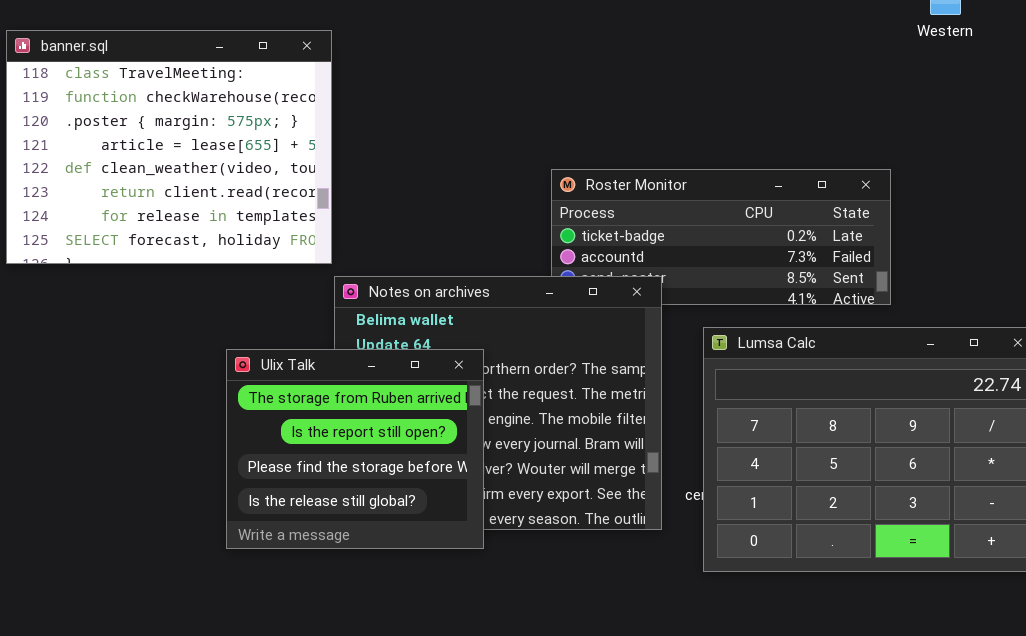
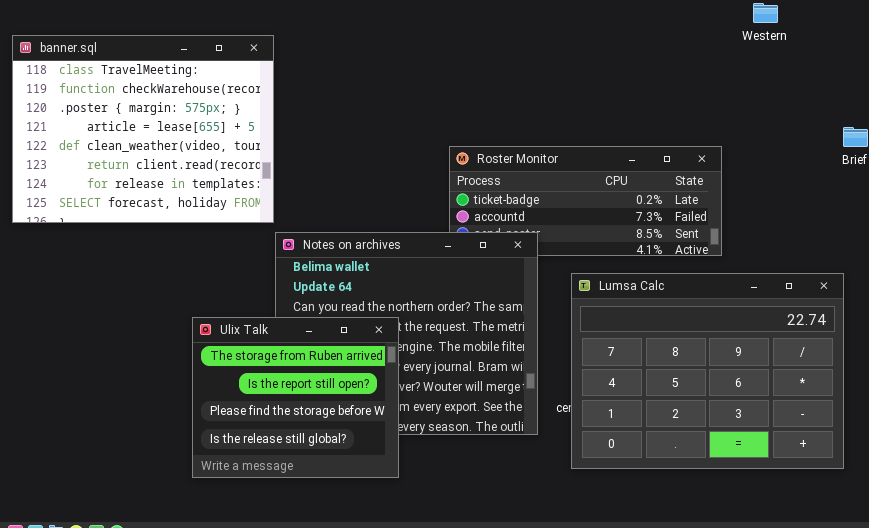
Ulix Talk: [226,349,484,549] -> [192,317,399,478], moved

